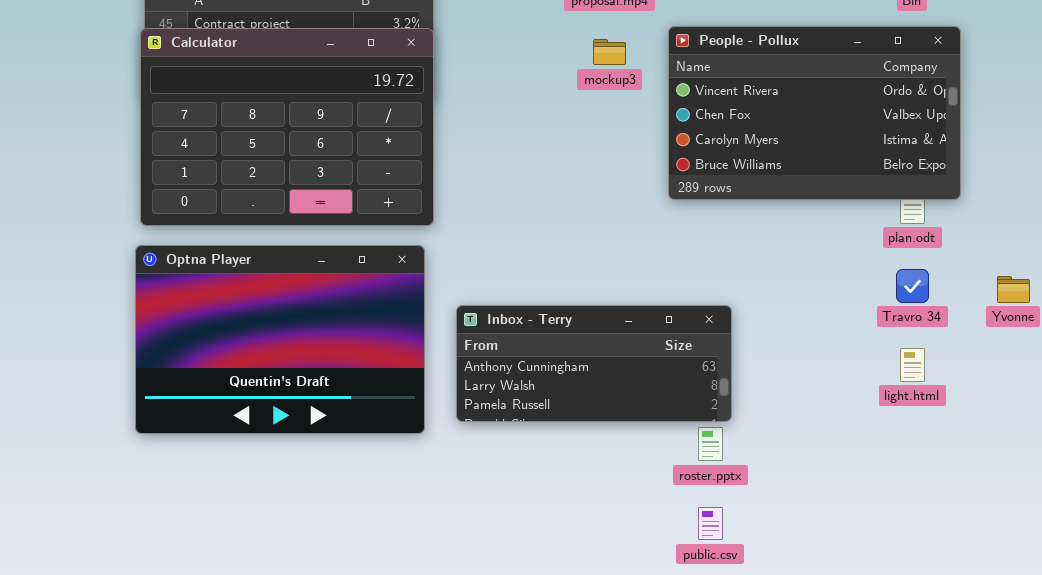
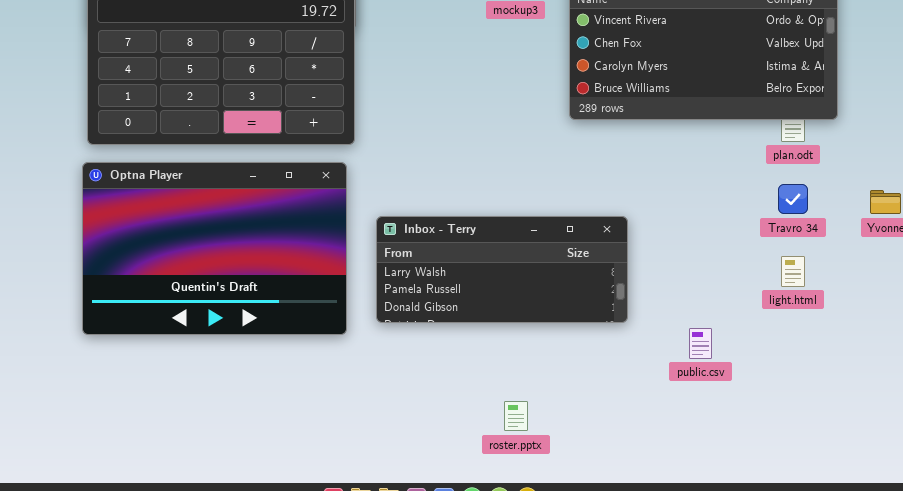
Inbox - Terry: [456,305,732,422] -> [376,216,628,323], scrolled down 1 row
roster.pptx: [698,427,723,461] -> [504,401,528,431], moved
public.csv: [698,507,723,540] -> [689,328,712,359], moved

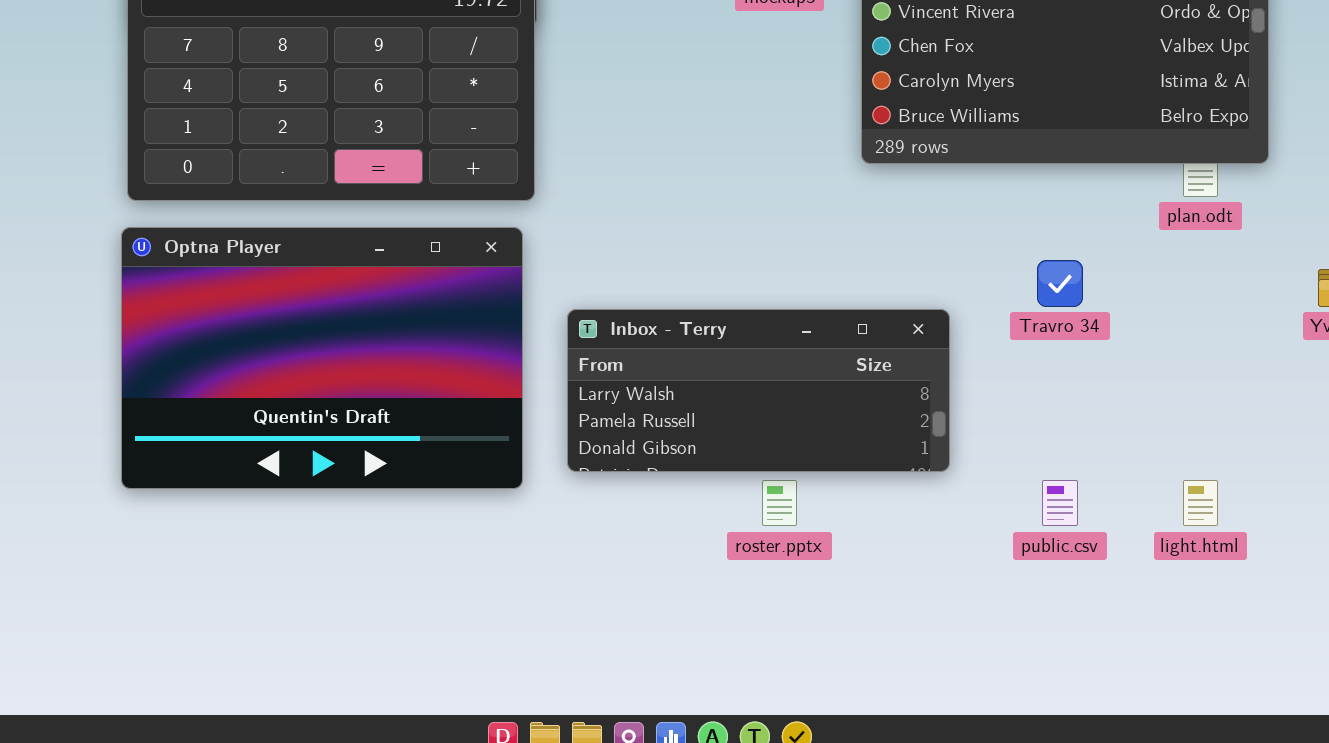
Travro 34: [778,184,808,214] -> [1037,260,1083,307], moved
light.html: [781,256,805,287] -> [1183,480,1218,526], moved
roster.pptx: [504,401,528,431] -> [762,480,797,526], moved

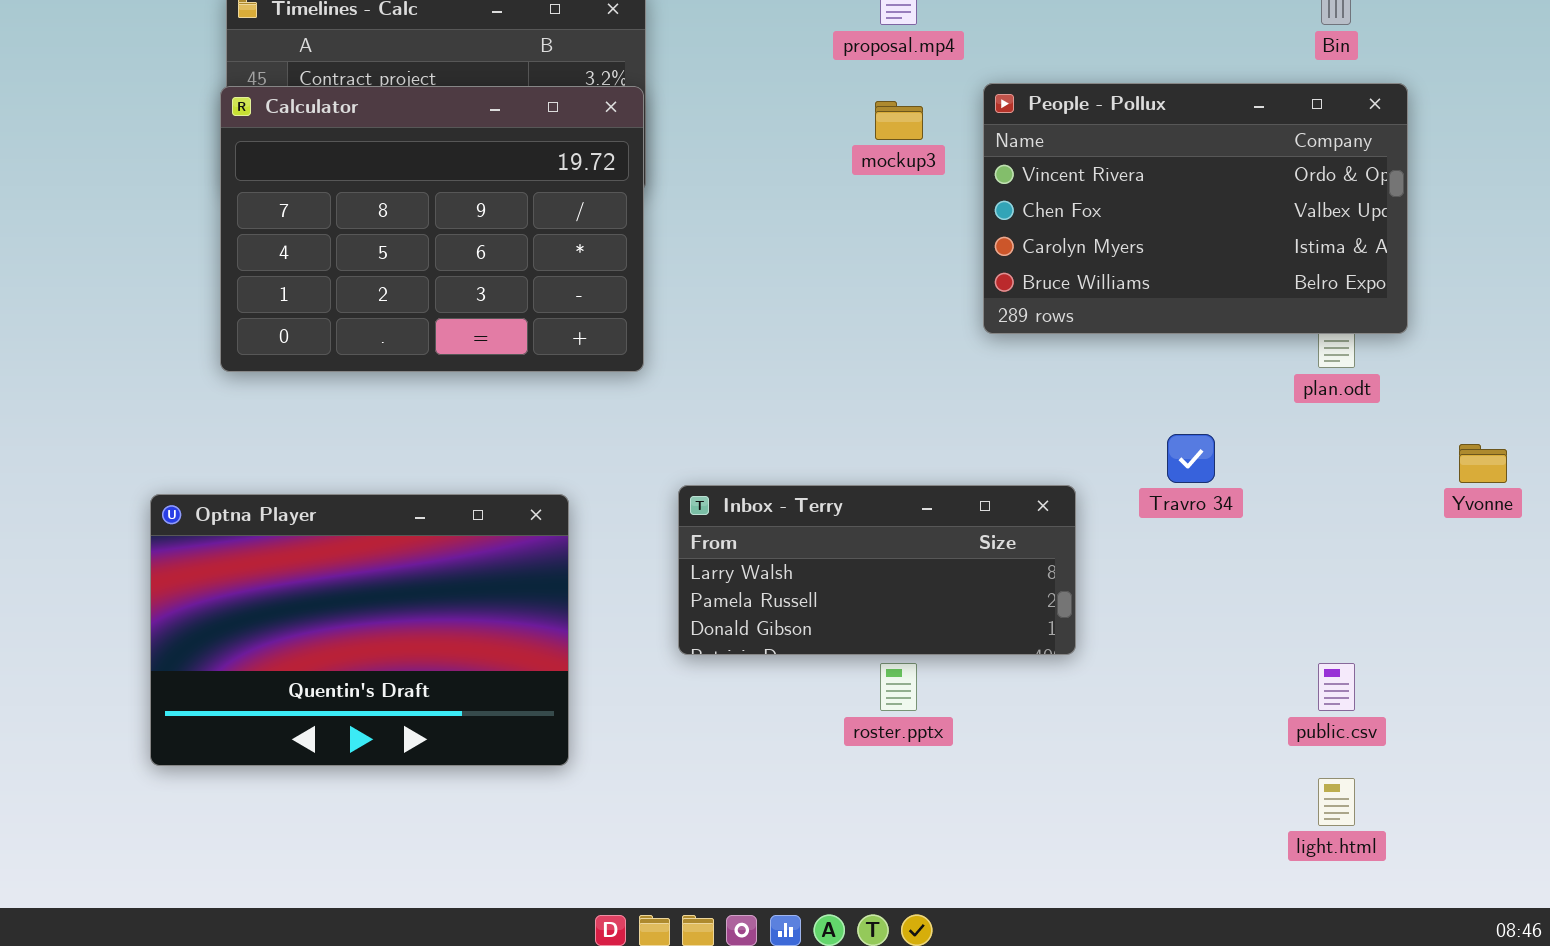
Optna Player: [121,227,523,489] -> [150,494,569,766], moved
public.csv: [1042,480,1078,526] -> [1318,663,1355,711], moved
light.html: [1183,480,1218,526] -> [1318,778,1355,826], moved

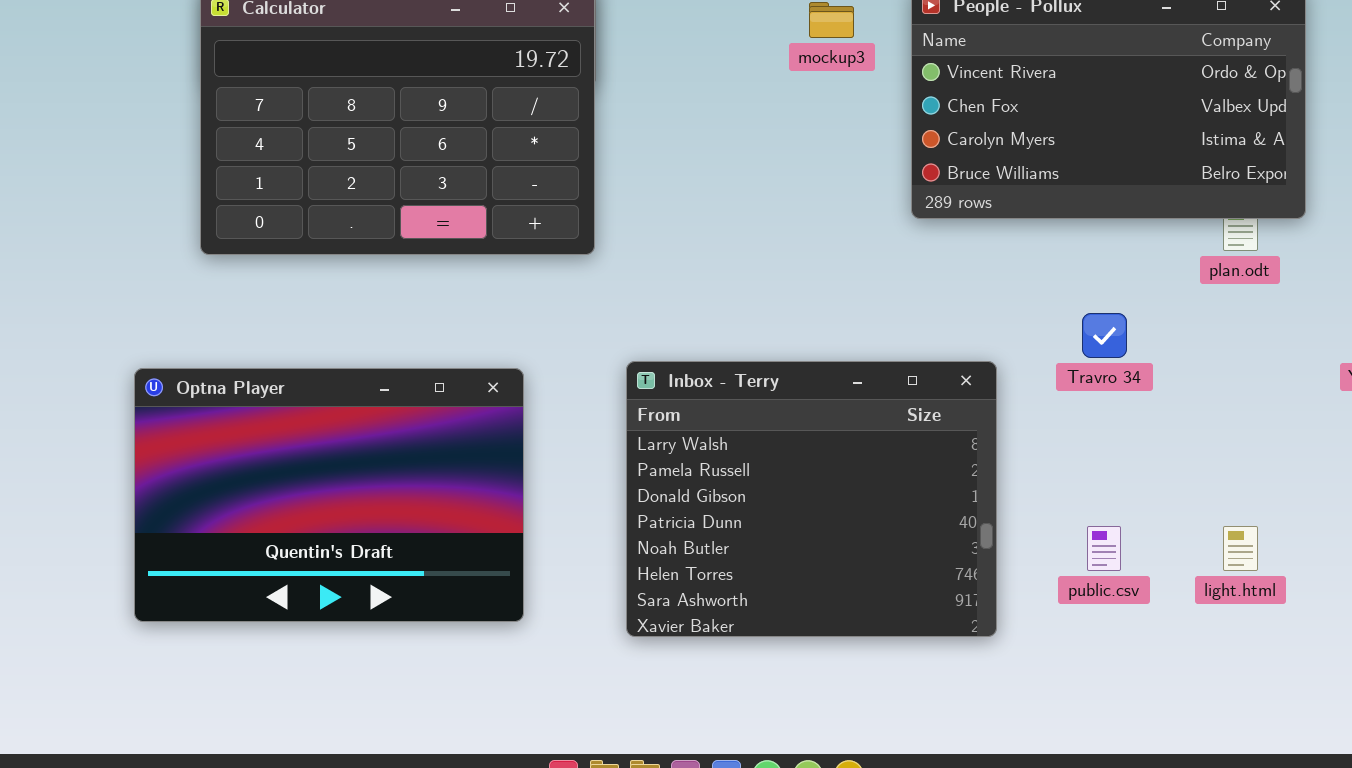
Inbox - Terry: [678,485,1076,655] -> [626,361,997,637], resized
public.csv: [1318,663,1355,711] -> [1087,526,1121,571], moved
light.html: [1318,778,1355,826] -> [1223,526,1258,571], moved

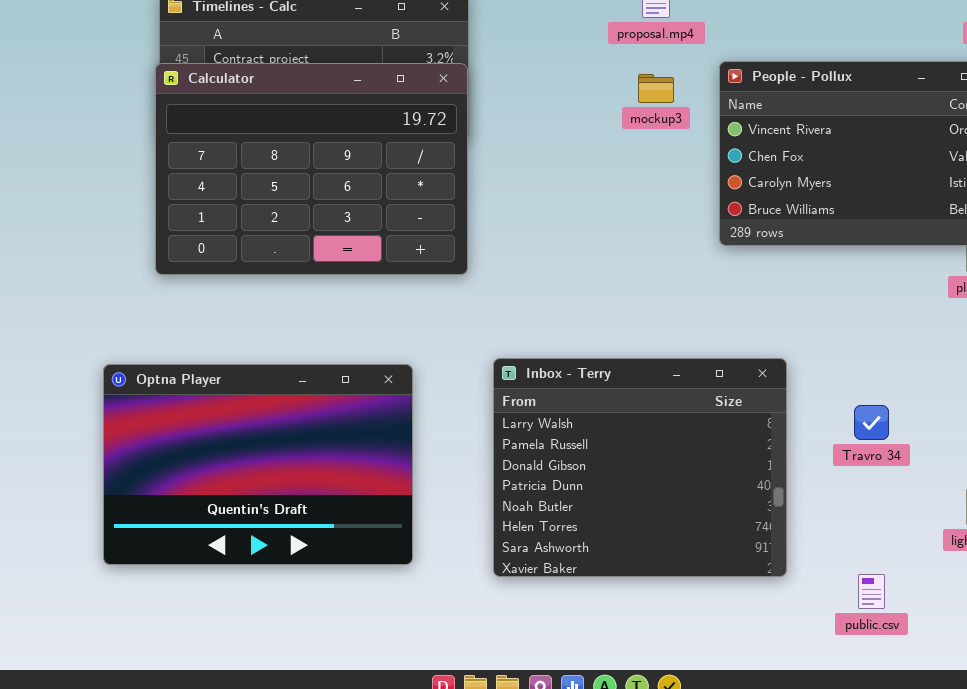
Travro 34: [1082,313,1127,358] -> [854,405,889,440], moved
public.csv: [1087,526,1121,571] -> [858,574,885,609], moved

